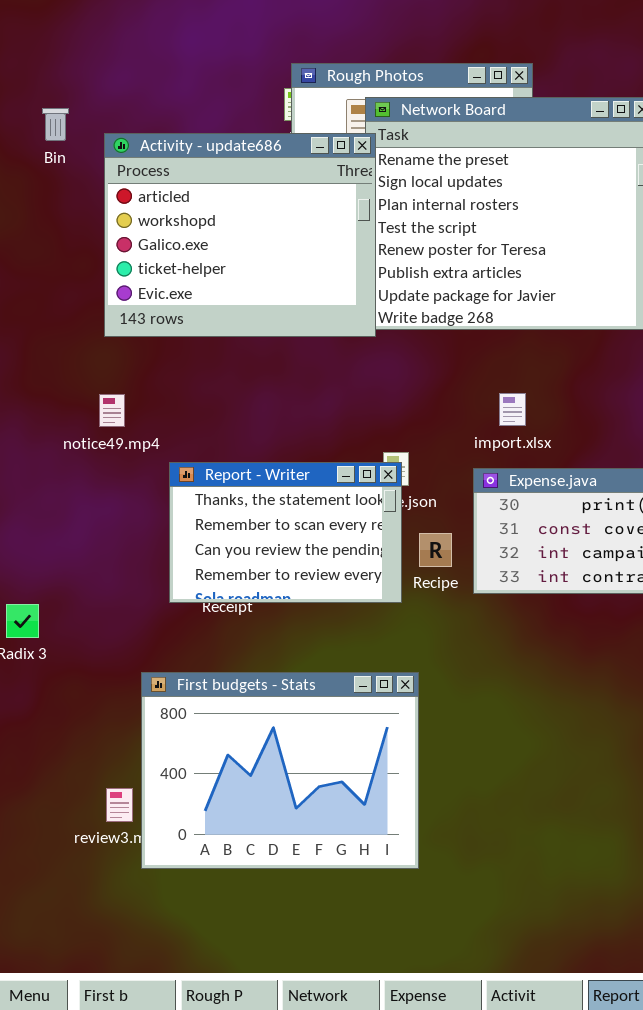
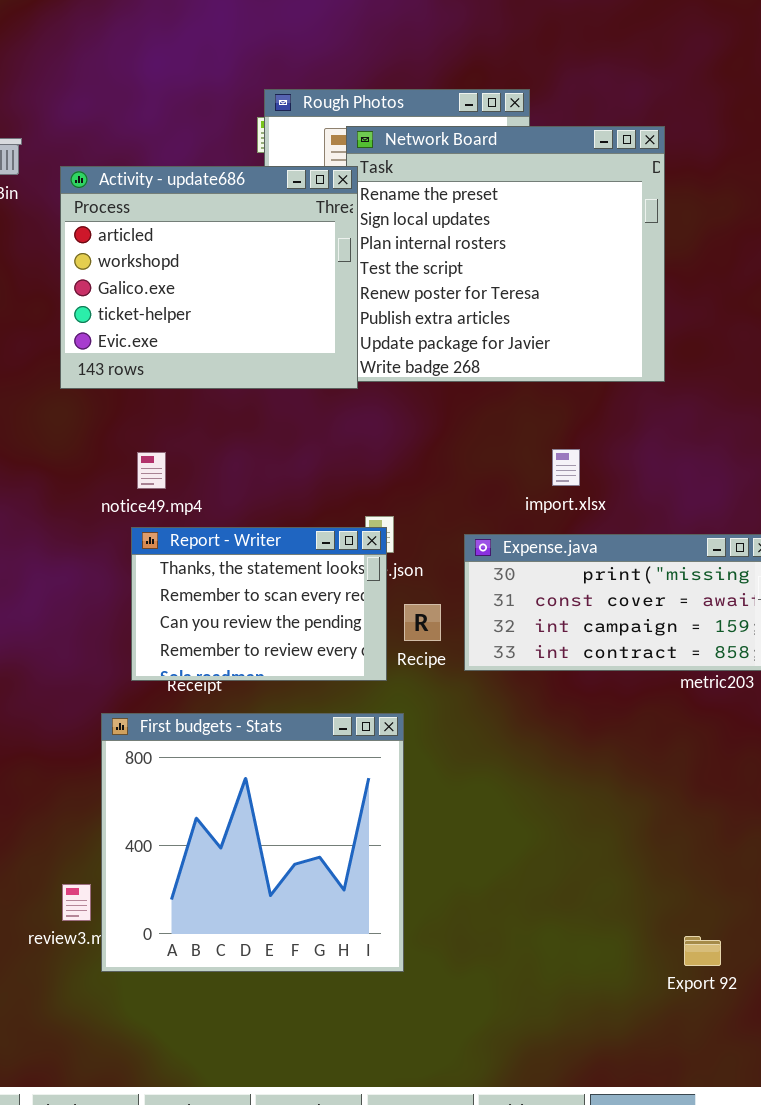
import.xlsx: [499,393,526,426] -> [552,449,580,486], moved
notice49.mp4: [99,394,125,427] -> [137,452,166,489], moved
First budgets - Stats: [141,672,419,869] -> [101,713,404,972], resized

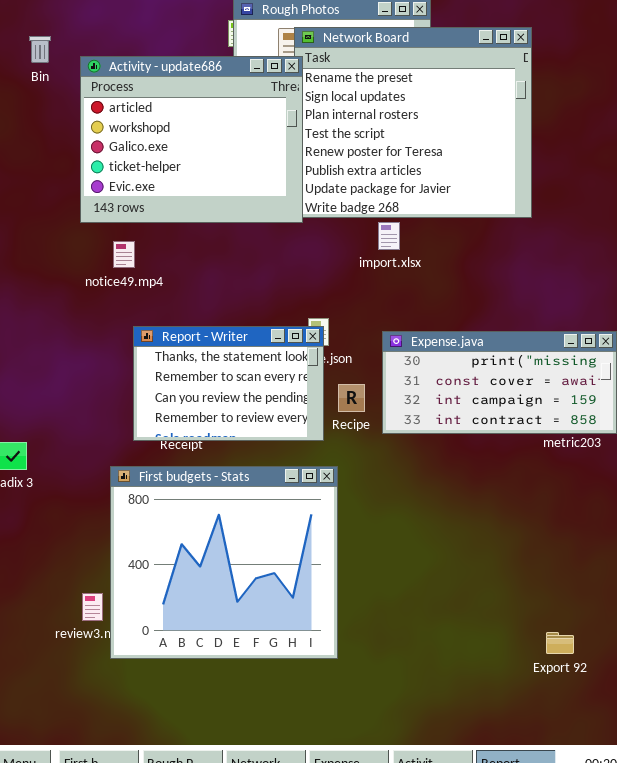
import.xlsx: [552,449,580,486] -> [378,222,400,250], moved
notice49.mp4: [137,452,166,489] -> [113,241,135,268], moved

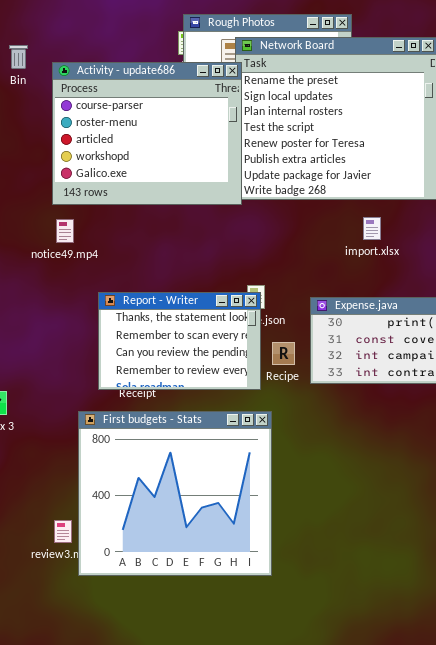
Activity - update686: [80,56,303,223] -> [52,62,242,205], scrolled up 2 rows
import.xlsx: [378,222,400,250] -> [363,217,381,240], moved
notice49.mp4: [113,241,135,268] -> [56,219,74,243], moved

